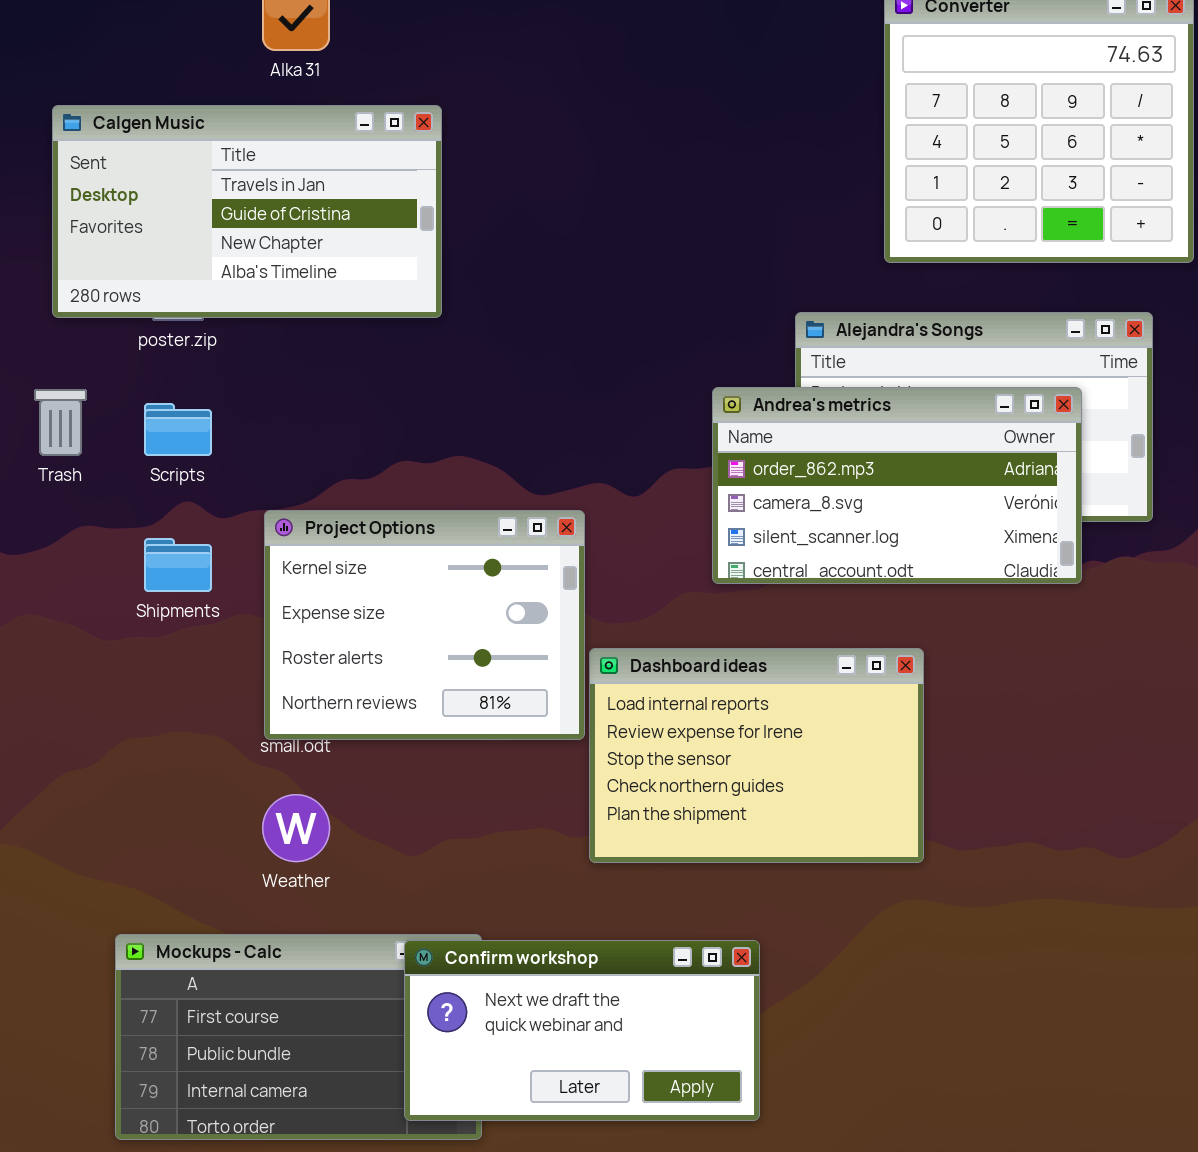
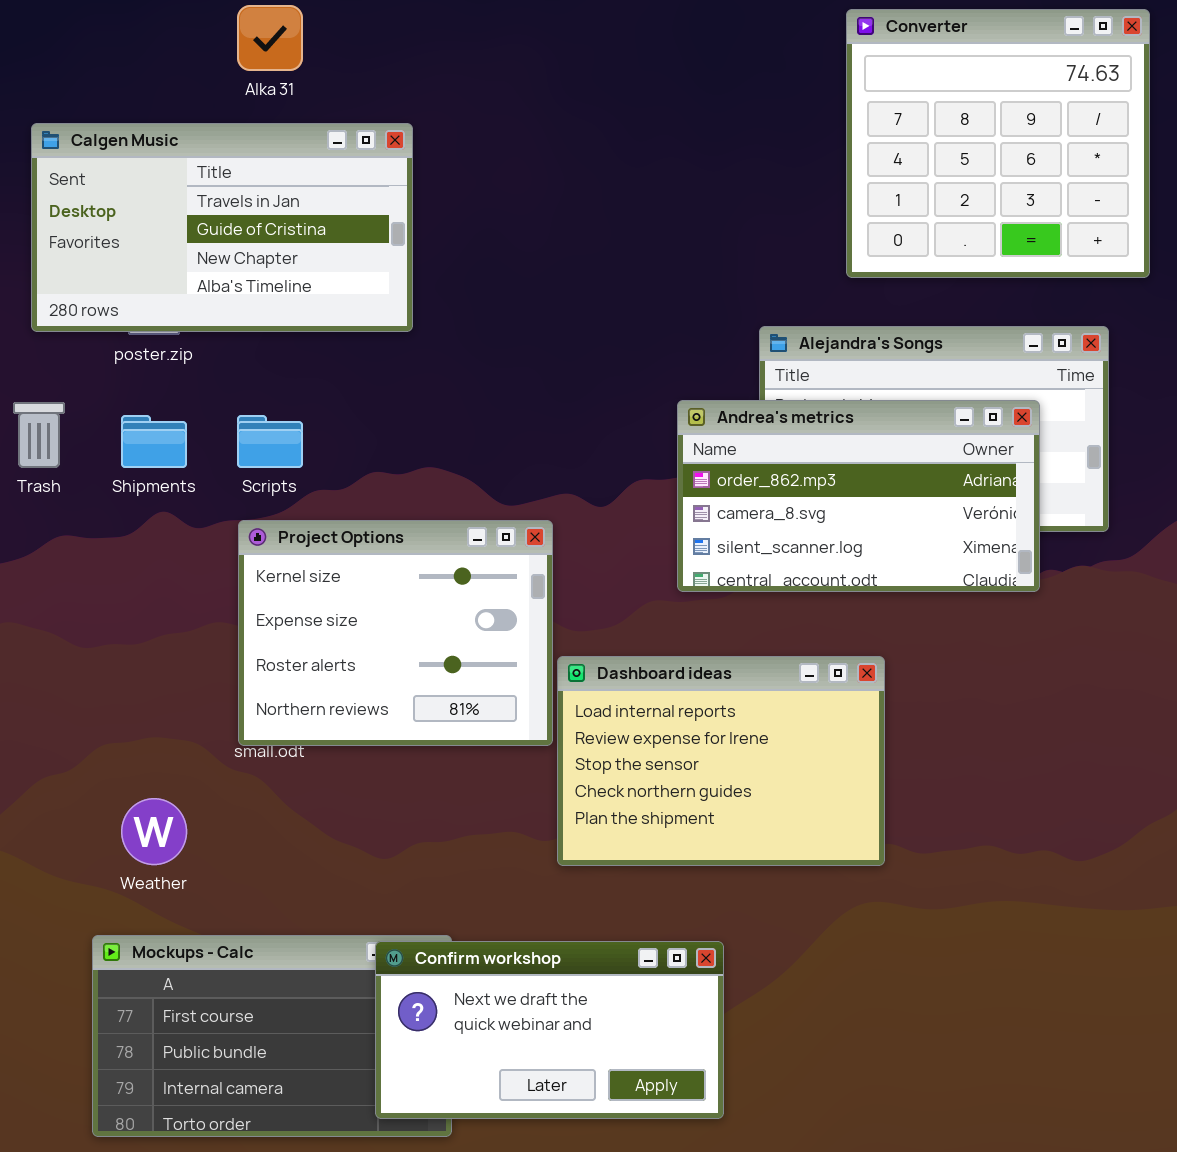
Scripts: [144,403,212,456] -> [237,415,303,468], moved
Shipments: [144,538,212,592] -> [121,415,187,468], moved
Weather: [262,794,330,862] -> [121,798,187,865], moved

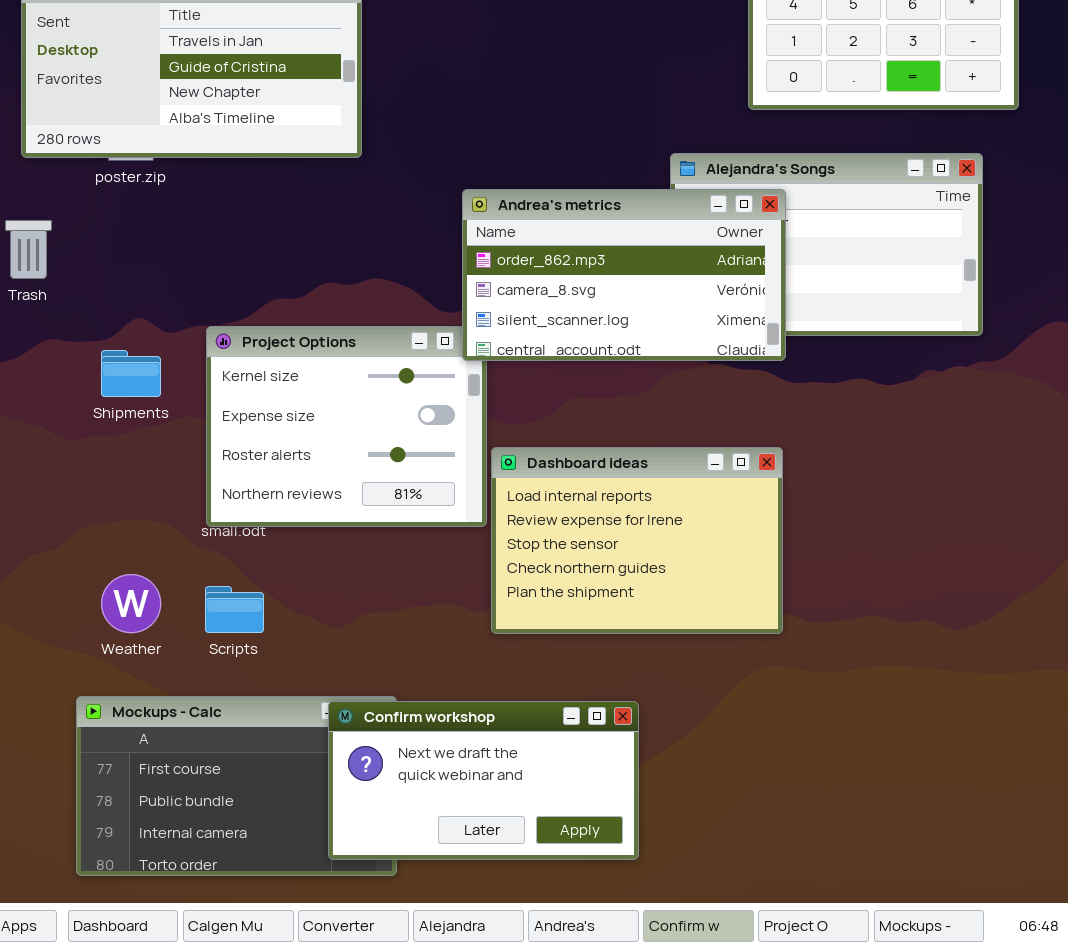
Andrea's metrics: [677,400,1040,592] -> [462,189,786,361], moved
Shipments: [121,415,187,468] -> [101,350,161,397], moved
Scripts: [237,415,303,468] -> [205,586,264,633], moved

